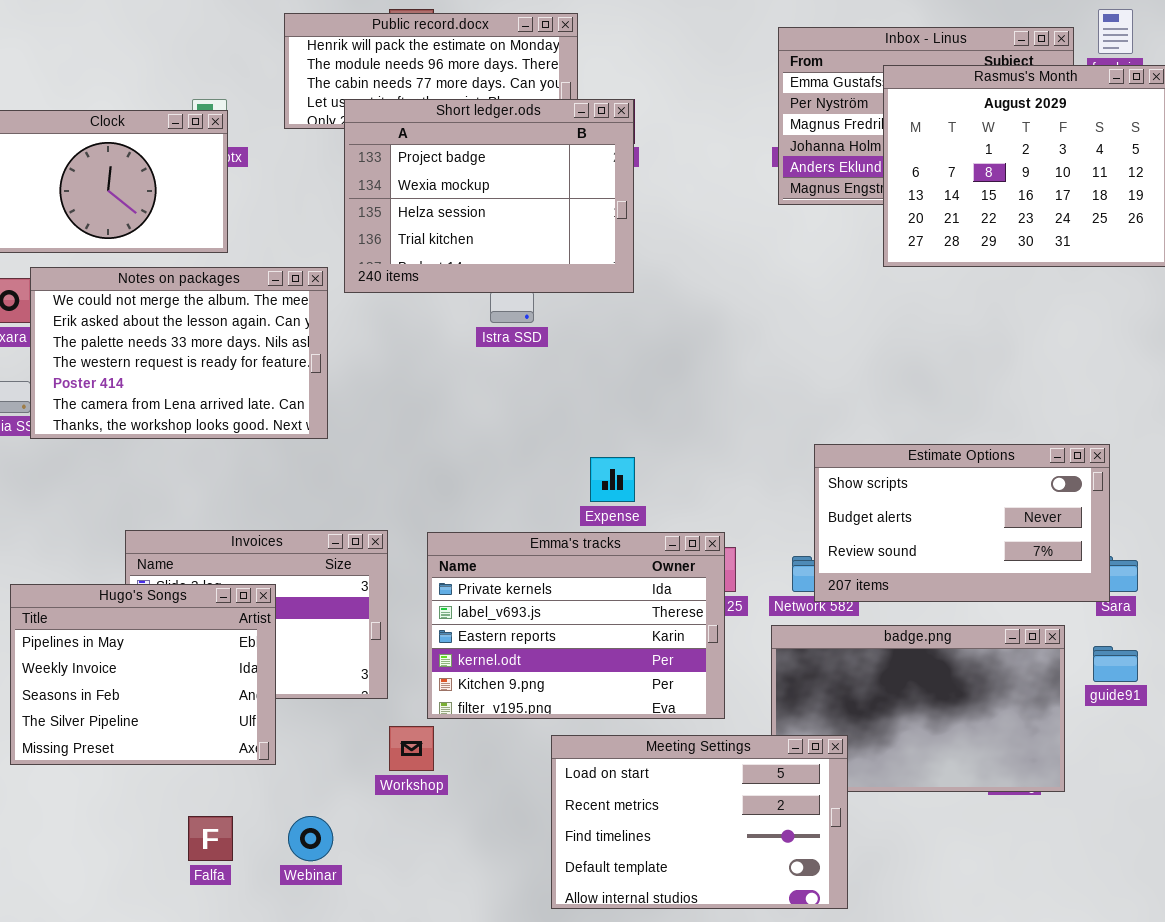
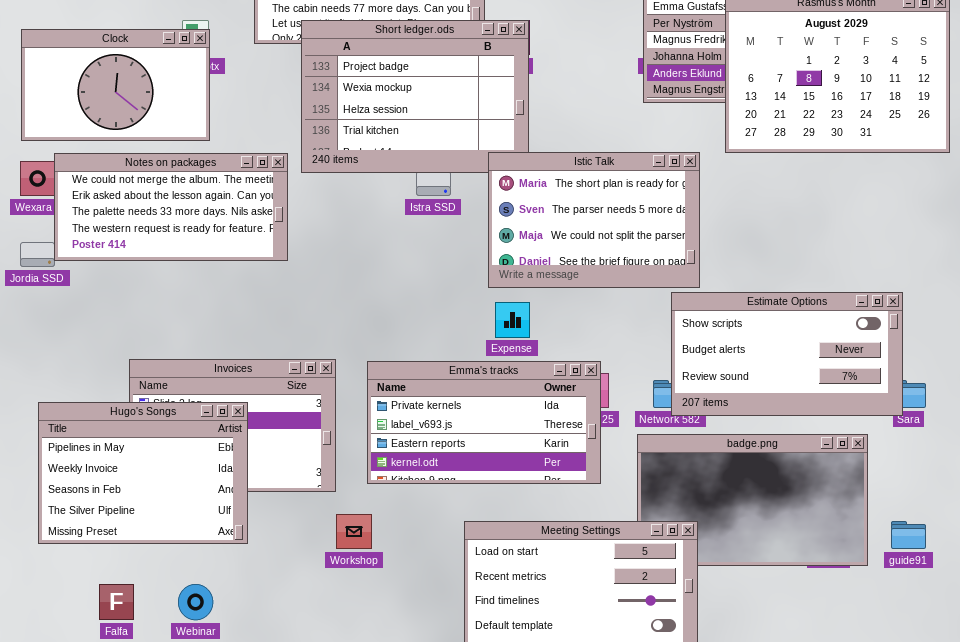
Istic Talk: none -> [488,152,700,288], opened
Notes on packages: [30,267,328,439] -> [54,153,288,261], resized
Emma's tracks: [427,532,725,719] -> [367,361,601,484], resized
guide91: [1093,646,1138,682] -> [891,521,926,549], moved
Falfa: [188,816,233,861] -> [99,584,134,620], moved
Webinar: [288,816,333,861] -> [178,584,213,620], moved

